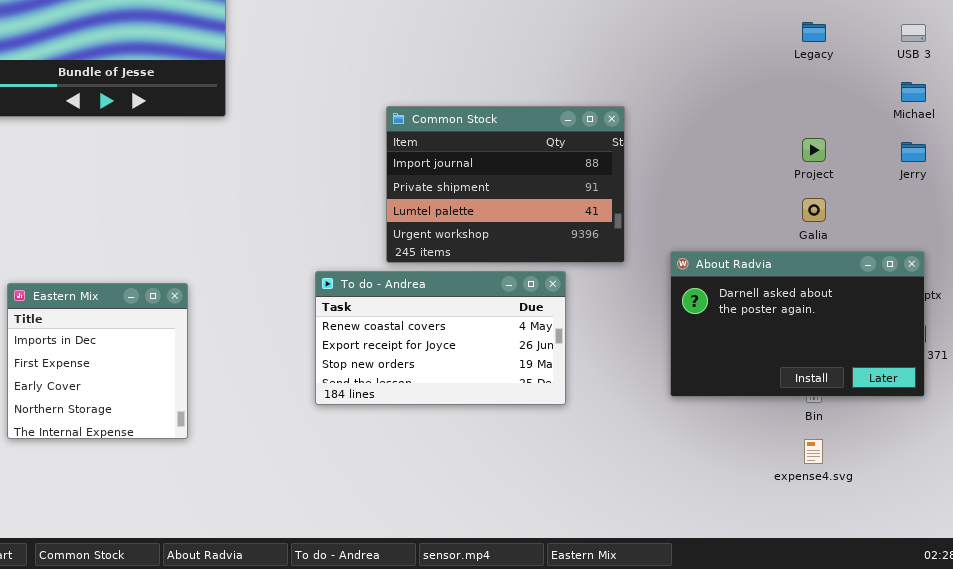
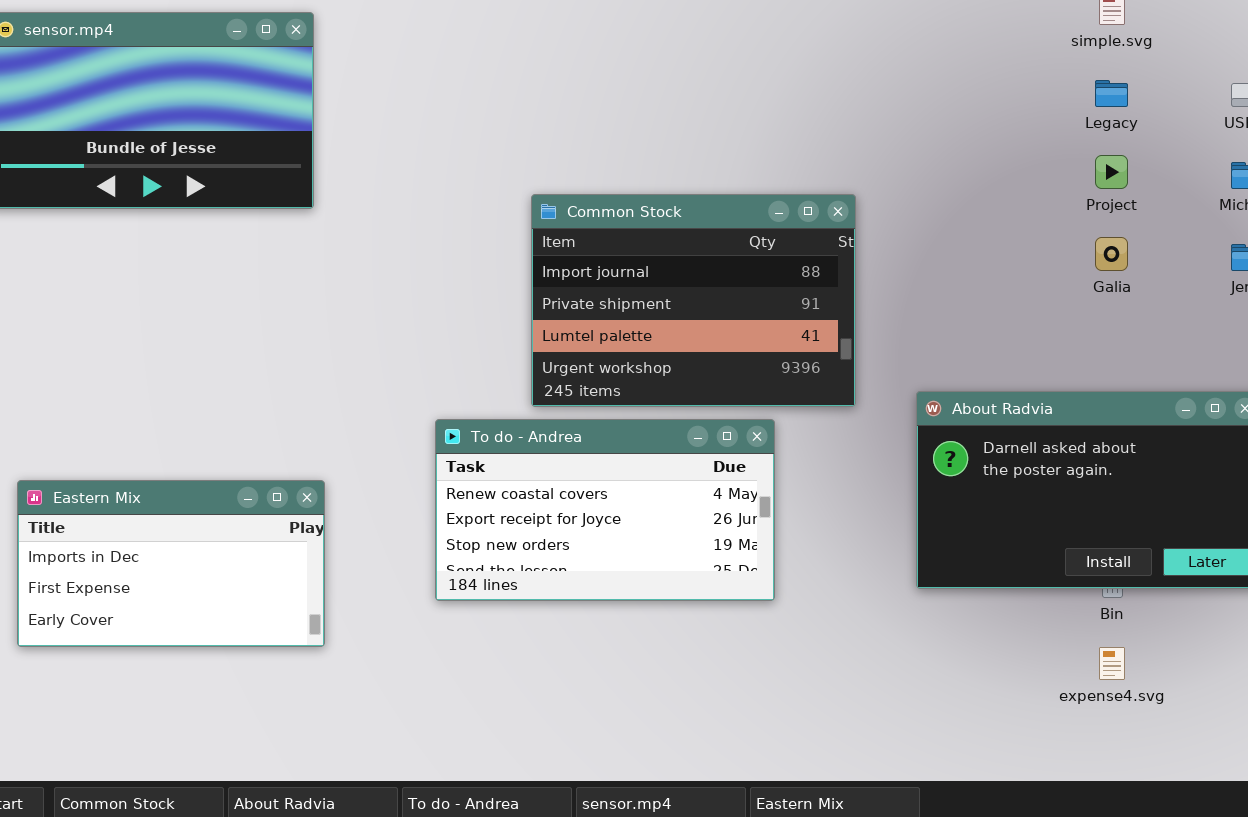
Project: [802,138,826,162] -> [1095,155,1128,189], moved
Galia: [802,198,826,222] -> [1095,237,1128,271], moved
Eastern Mix: [7,283,188,439] -> [17,480,325,647], resized

